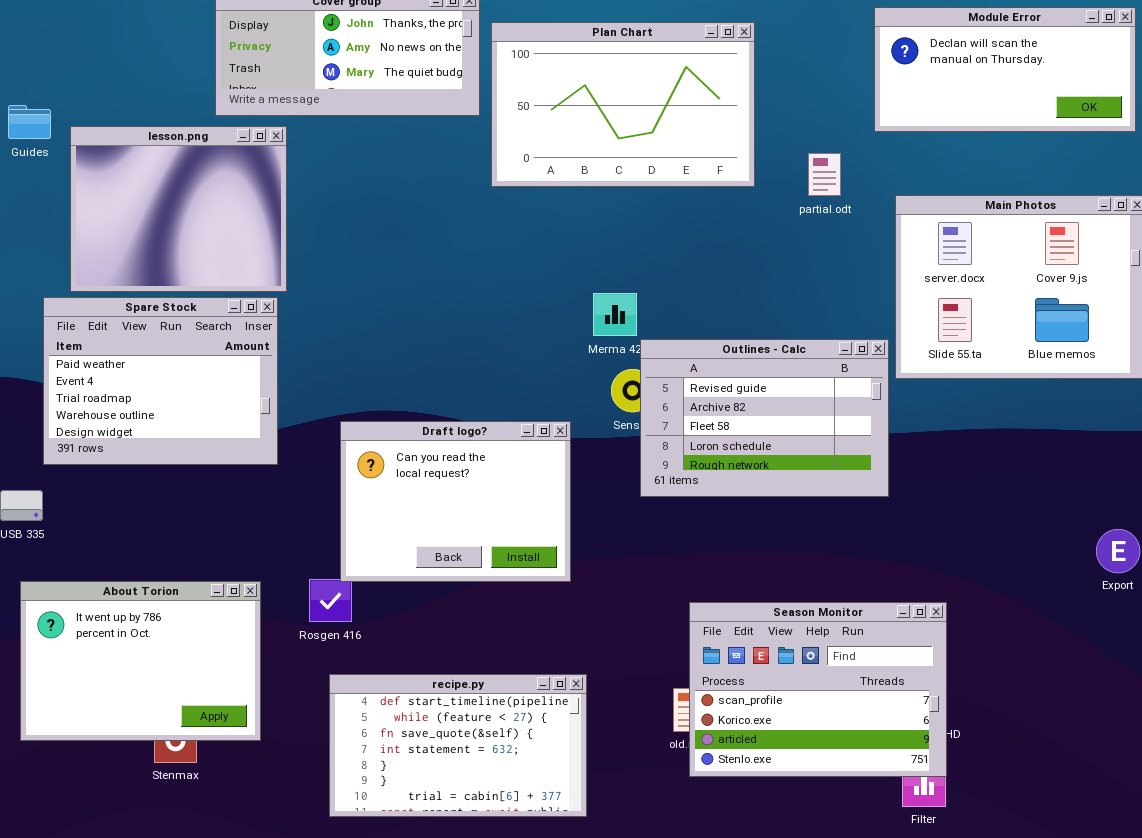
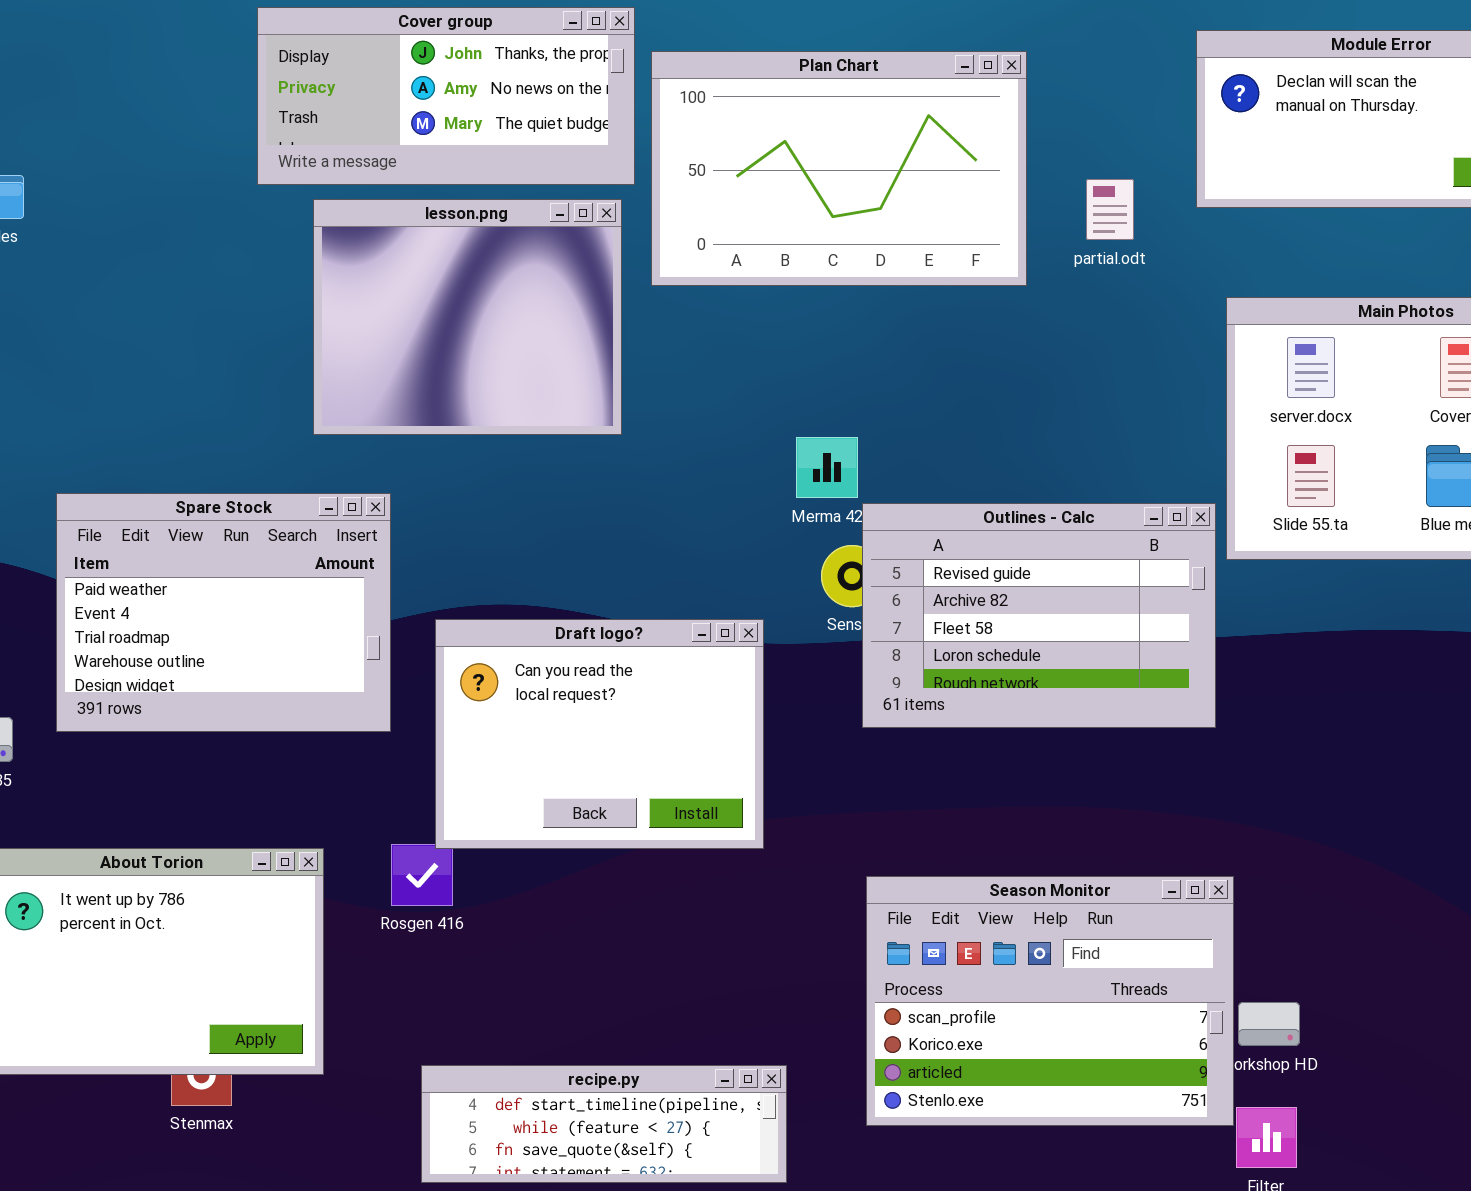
lesson.png: [70,126,287,292] -> [313,199,622,435], moved
partial.odt: [808,153,841,196] -> [1086,179,1134,240], moved
Spare Stock: [43,297,278,465] -> [56,493,391,732], moved
Season Monitor: [689,602,947,777] -> [866,876,1234,1126], moved
recipe.py: [329,674,587,817] -> [421,1065,787,1183], resized

